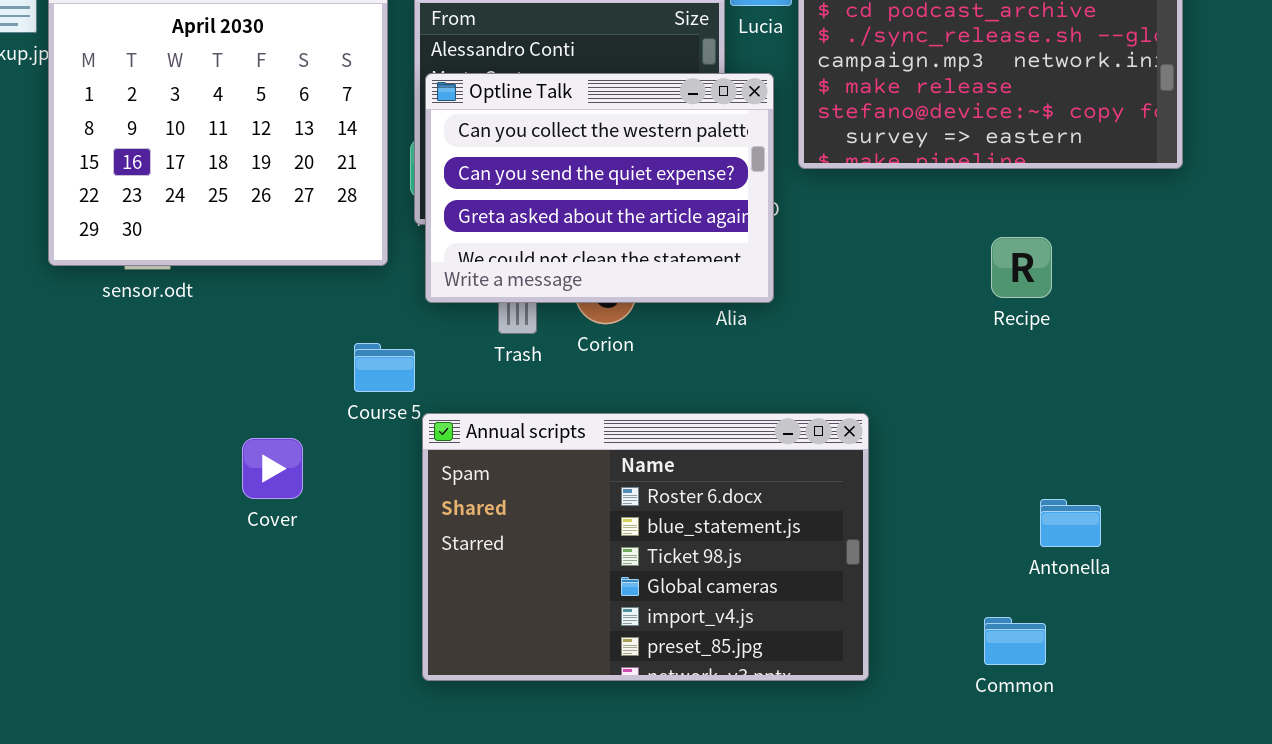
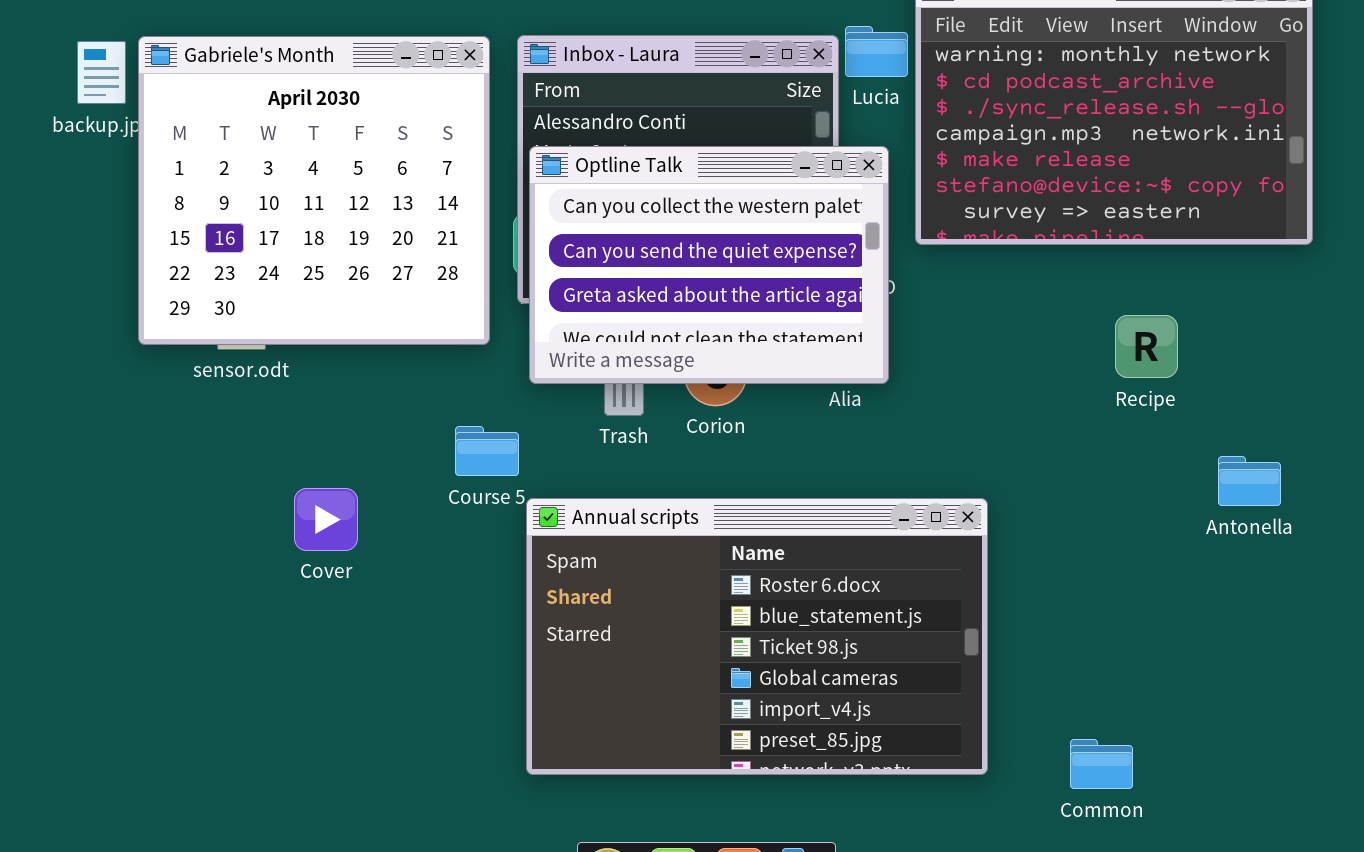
Cover: [242,438,303,499] -> [294,488,358,551], moved
Antonella: [1040,499,1101,547] -> [1218,456,1281,506], moved
Common: [984,617,1046,665] -> [1070,739,1133,789], moved

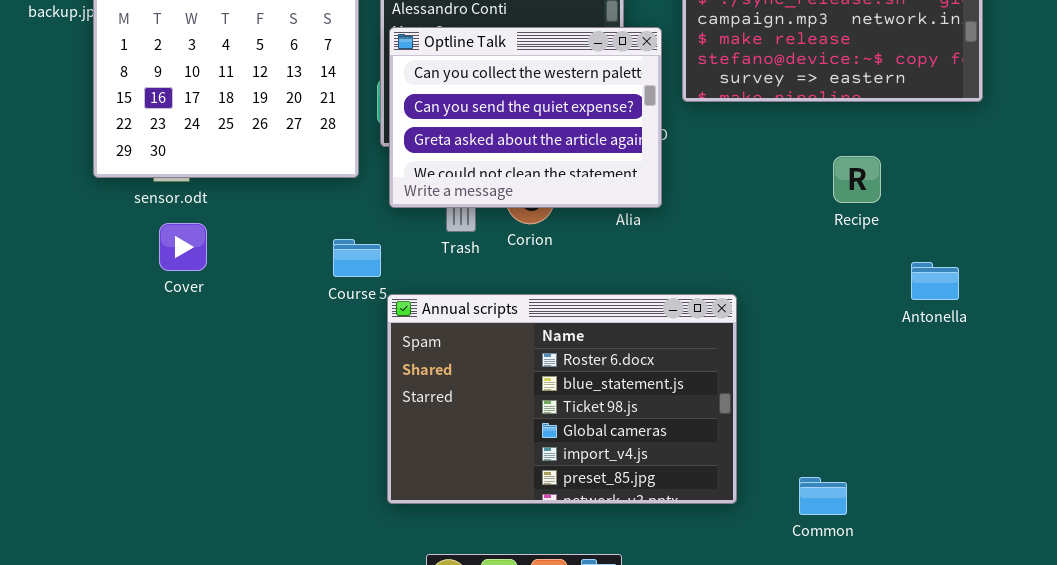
Cover: [294,488,358,551] -> [159,223,207,271], moved

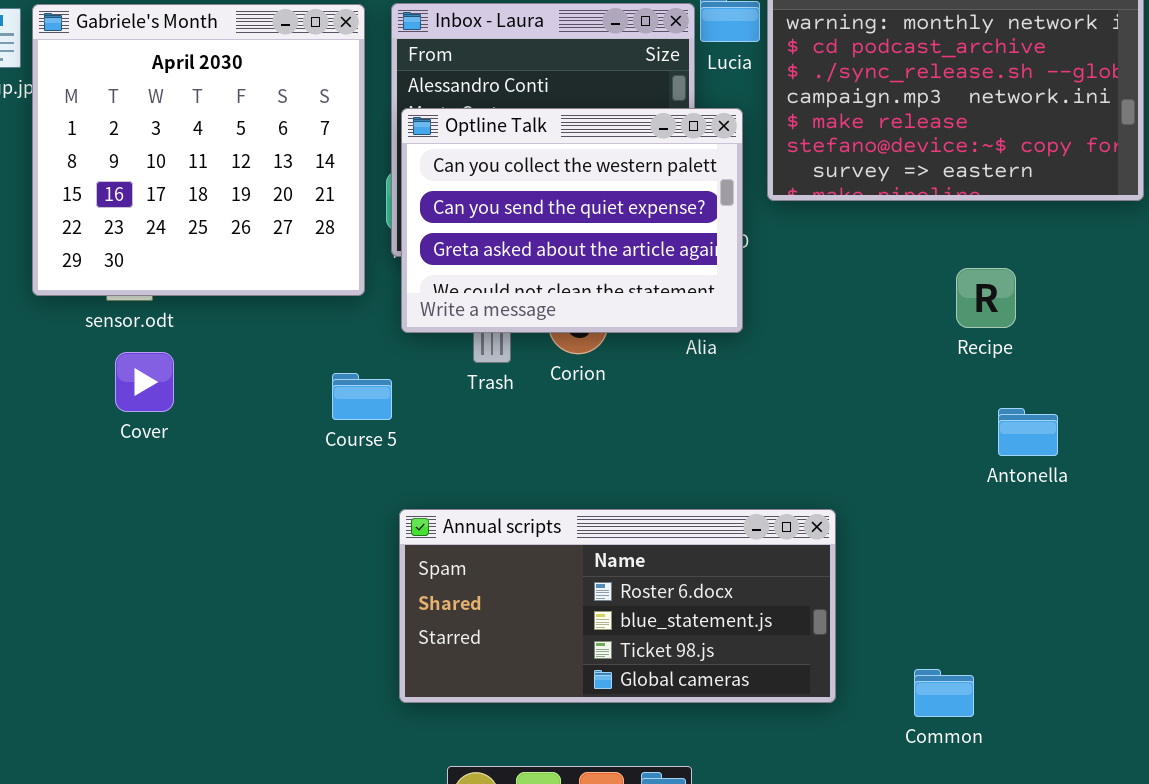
Antonella: [911,262,959,300] -> [998,408,1058,456], moved
Annual scripts: [387,294,737,504] -> [399,509,836,703], resized

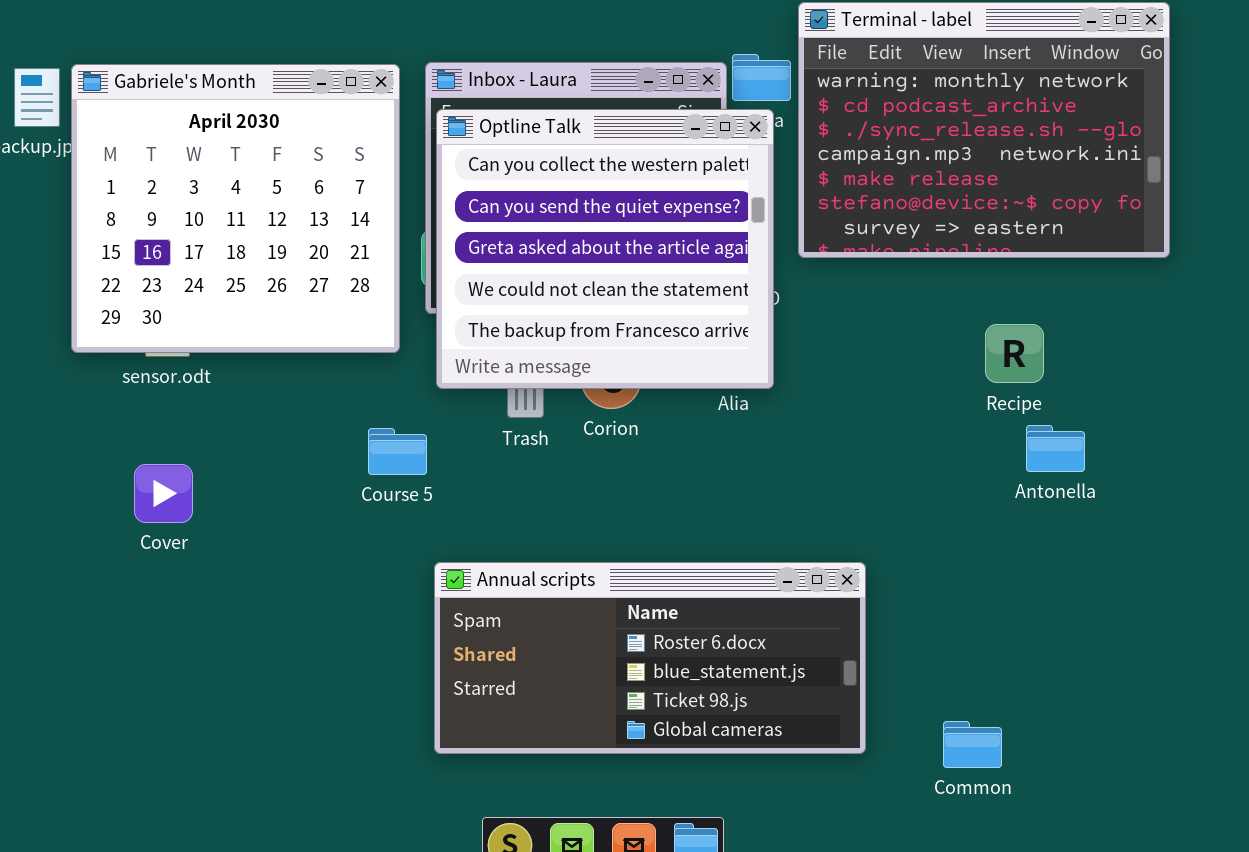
Optline Talk: [401,108,743,333] -> [436,109,774,389], resized
Cover: [115,352,174,412] -> [134,464,193,523], moved
Antonella: [998,408,1058,456] -> [1026,425,1085,472], moved

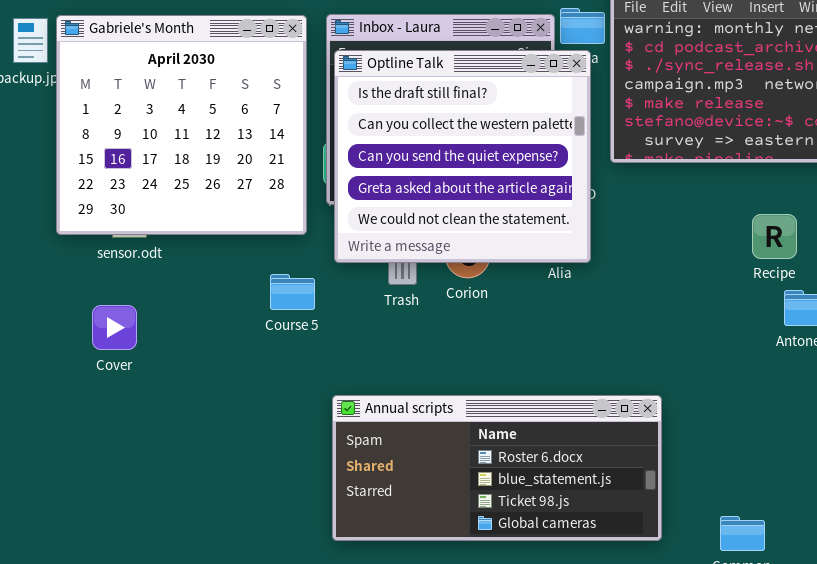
Optline Talk: [436,109,774,389] -> [334,50,591,263], scrolled up 1 row
Course 5: [368,428,427,475] -> [270,274,315,310], moved
Cover: [134,464,193,523] -> [92,305,137,350], moved

